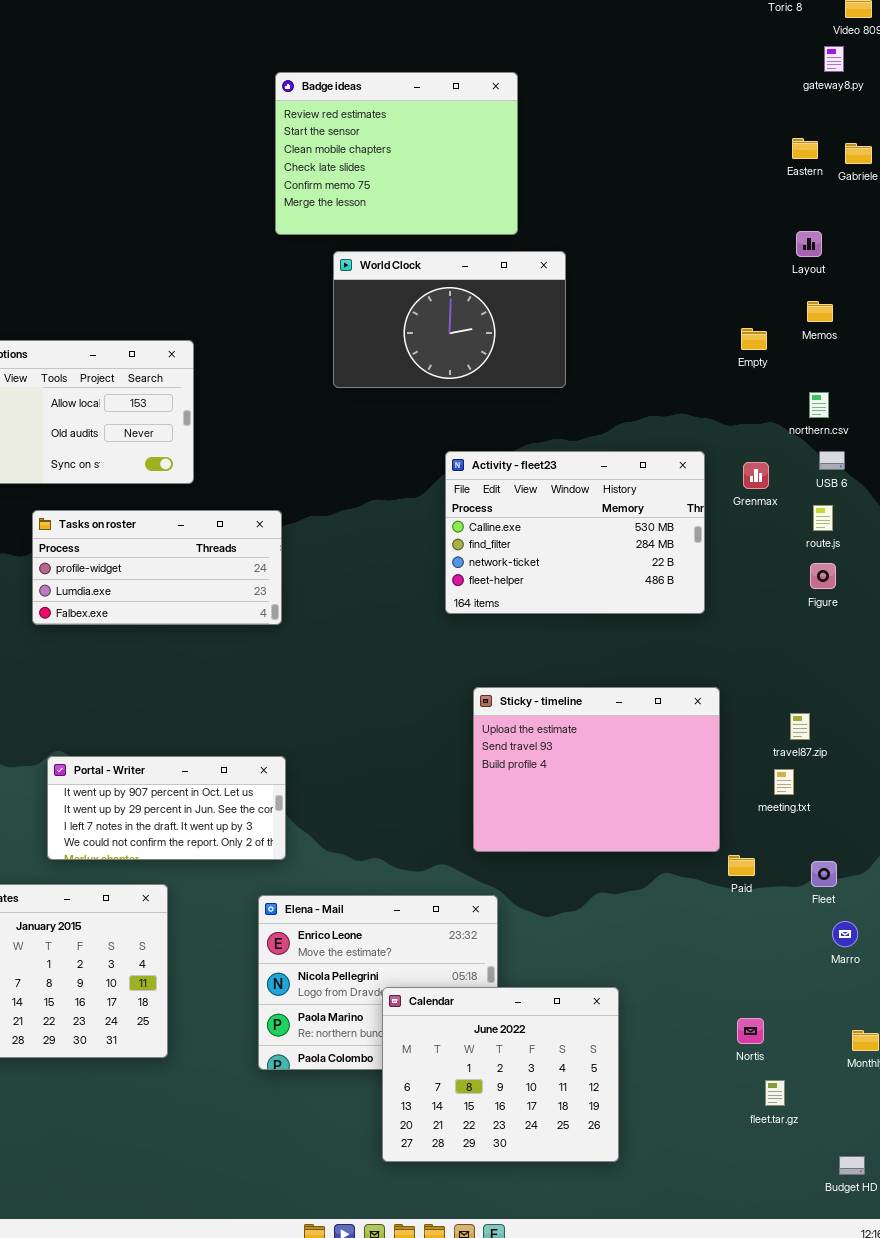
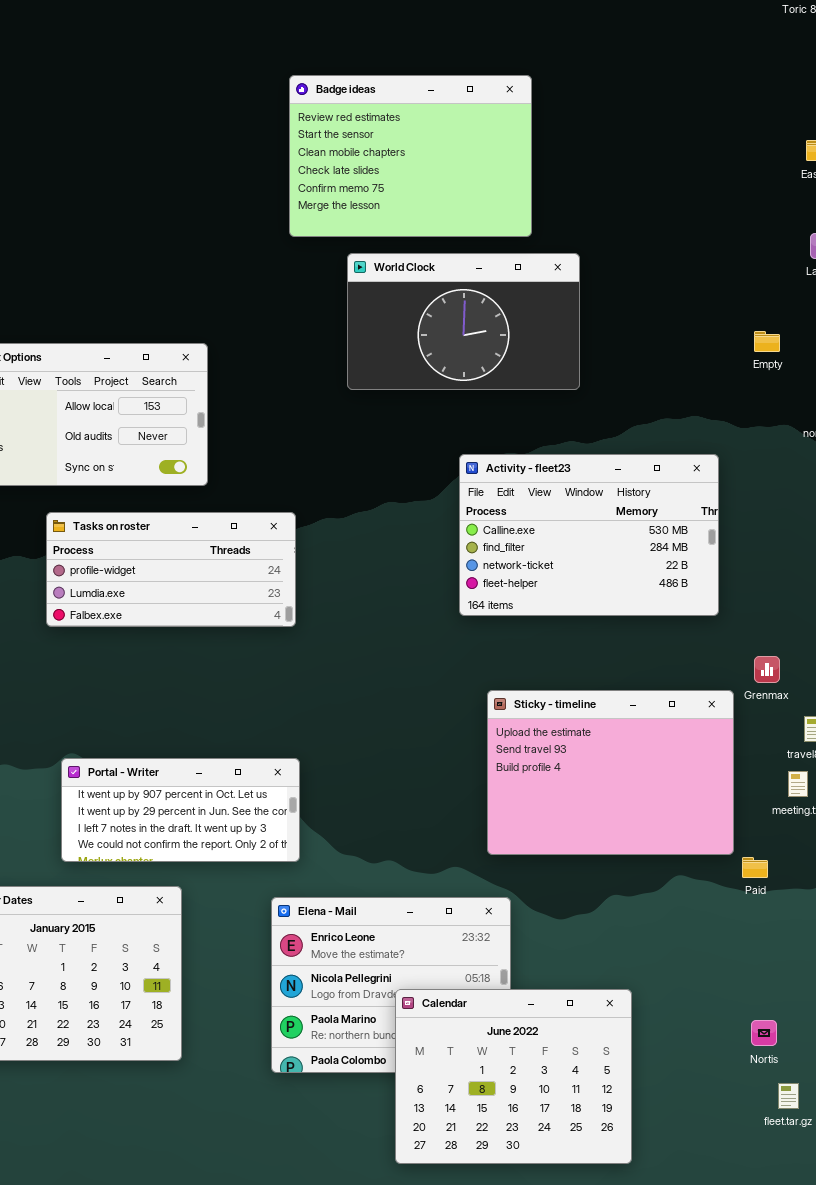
Grenmax: [743,462,769,489] -> [754,656,780,683], moved

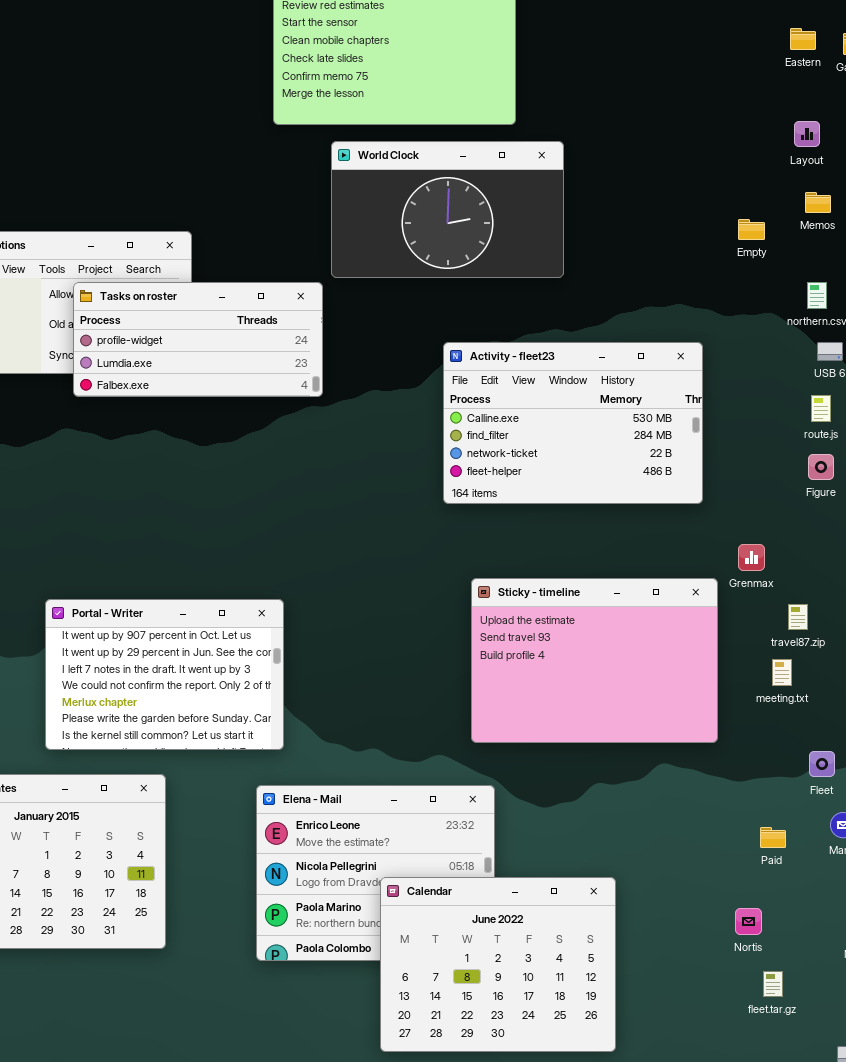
Tasks on roster: [46,512,296,627] -> [73,282,323,397], moved
Portal - Writer: [61,758,300,862] -> [45,599,284,750], resized
Paid: [742,857,768,878] -> [760,827,786,848], moved

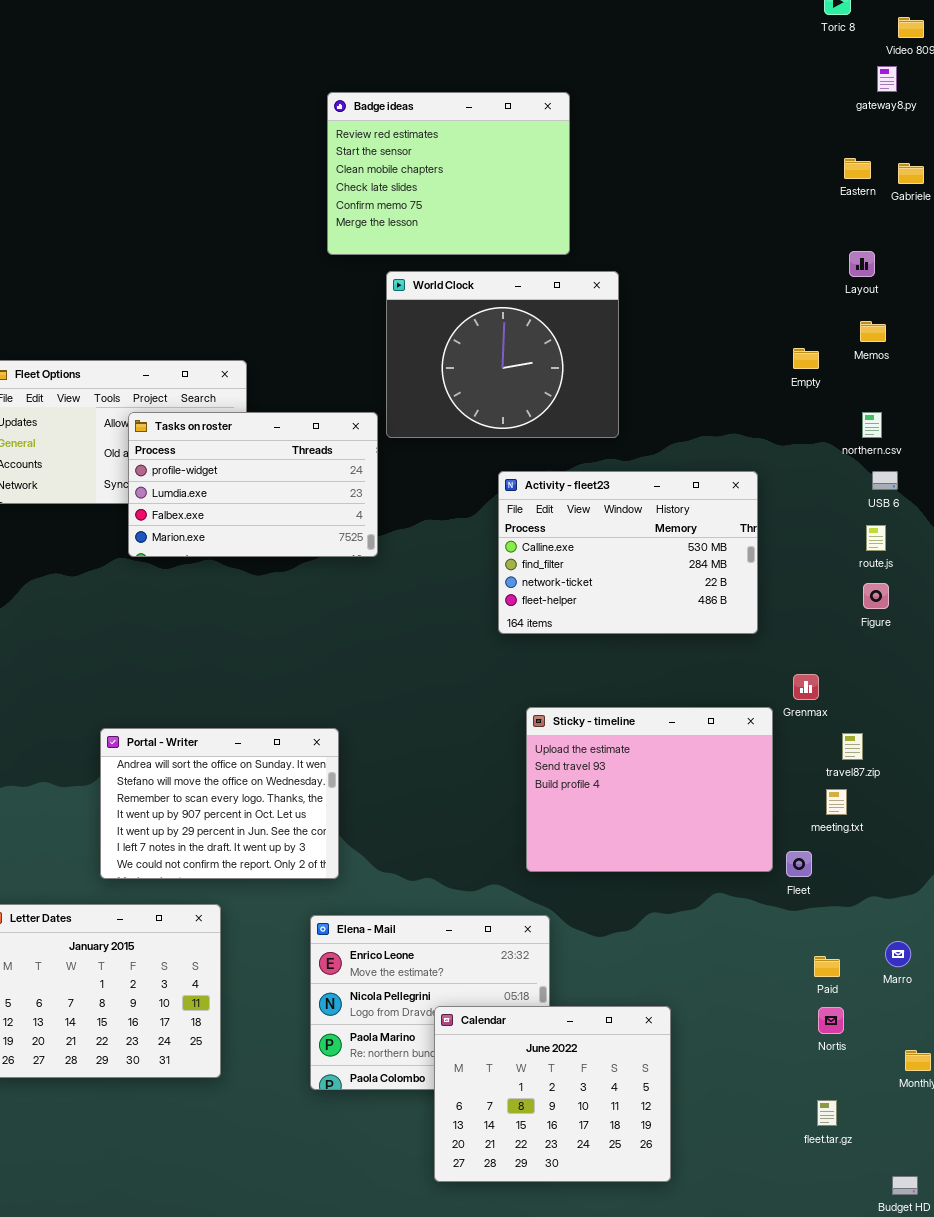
World Clock: [331,141,564,278] -> [386,271,619,438], resized
Tasks on roster: [73,282,323,397] -> [128,412,378,557], resized
Portal - Writer: [45,599,284,750] -> [100,728,339,879], scrolled up 3 rows
Fleet: [809,751,835,777] -> [786,851,812,877], moved
Nortis: [735,908,762,935] -> [818,1007,844,1034], moved

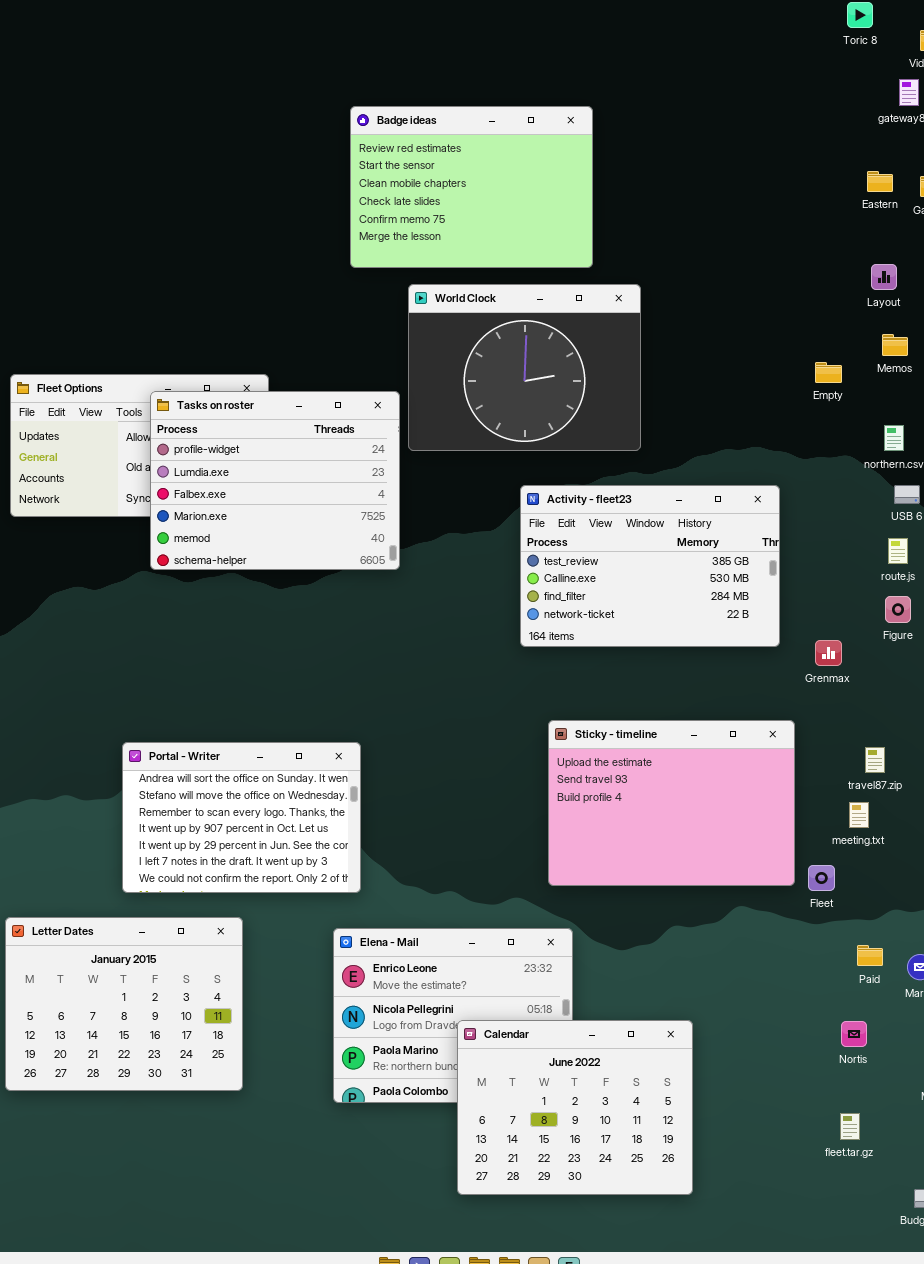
Tasks on roster: [128,412,378,557] -> [150,391,400,570], resized
Activity - fleet23: [498,471,758,634] -> [520,485,780,647], scrolled up 1 row
Grenmax: [793,674,819,700] -> [815,640,842,666], moved
Paid: [814,956,840,977] -> [857,945,883,966], moved

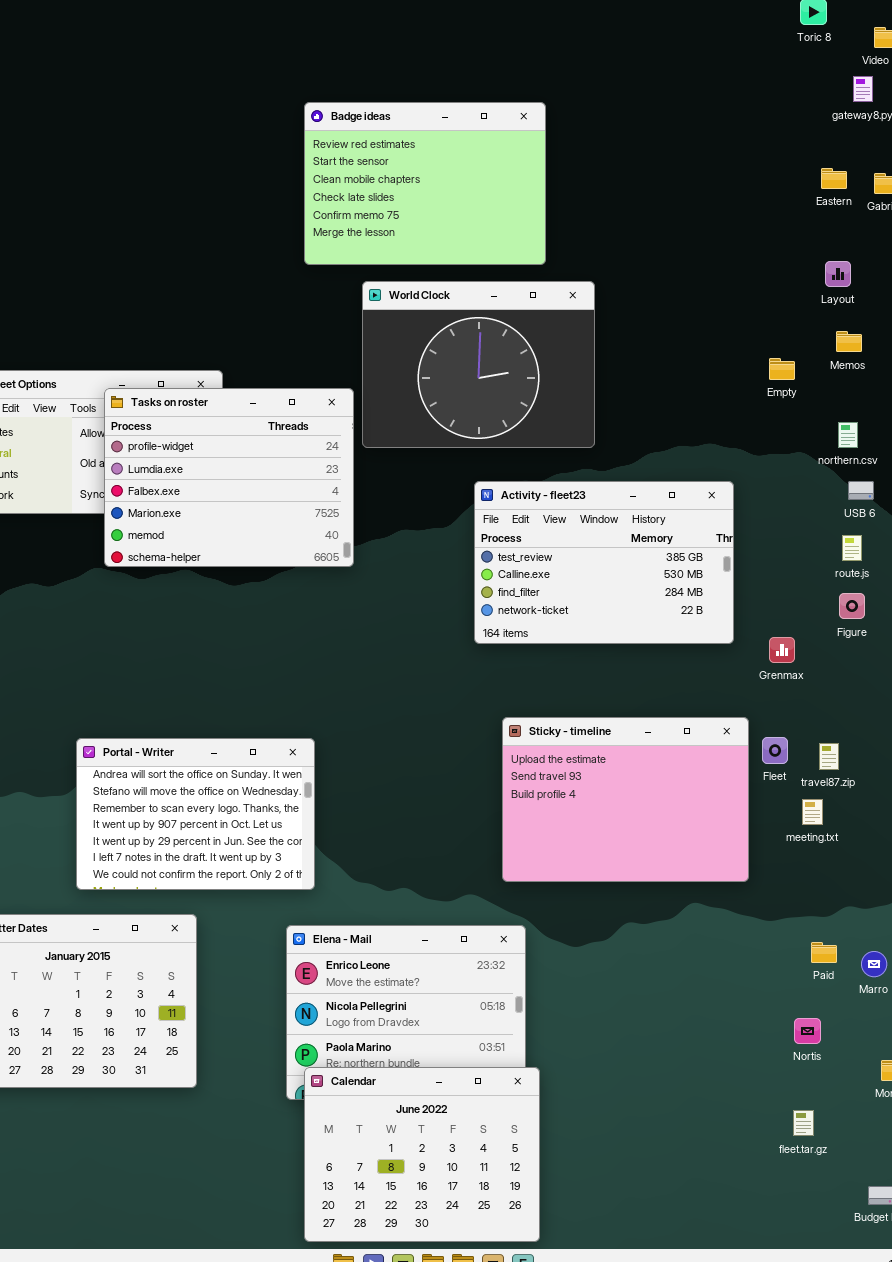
Fleet: [808,865,835,891] -> [762,737,788,764], moved
Calendar: [457,1020,693,1195] -> [304,1067,540,1242], moved

